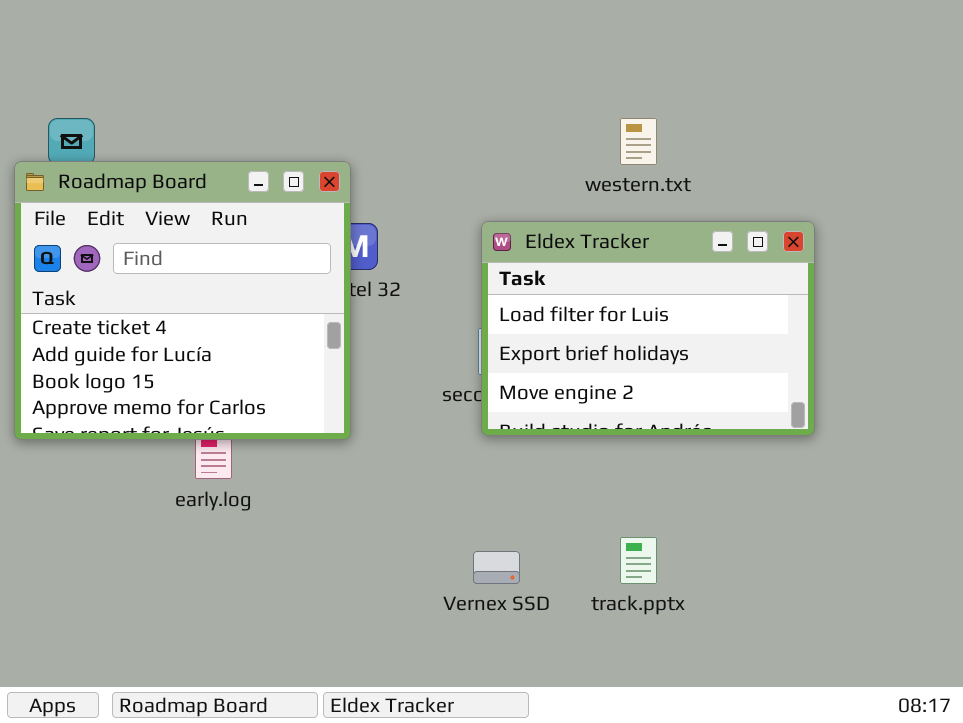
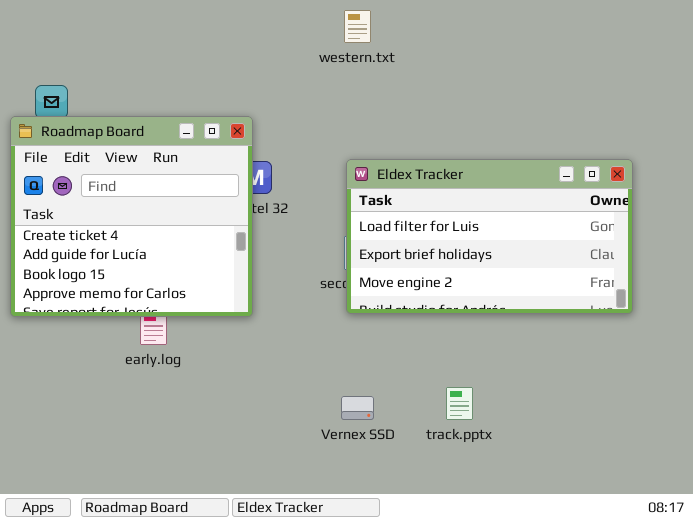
western.txt: [620,118,657,165] -> [344,10,371,43], moved
Eldex Tracker: [481,221,815,436] -> [346,159,633,314], resized

